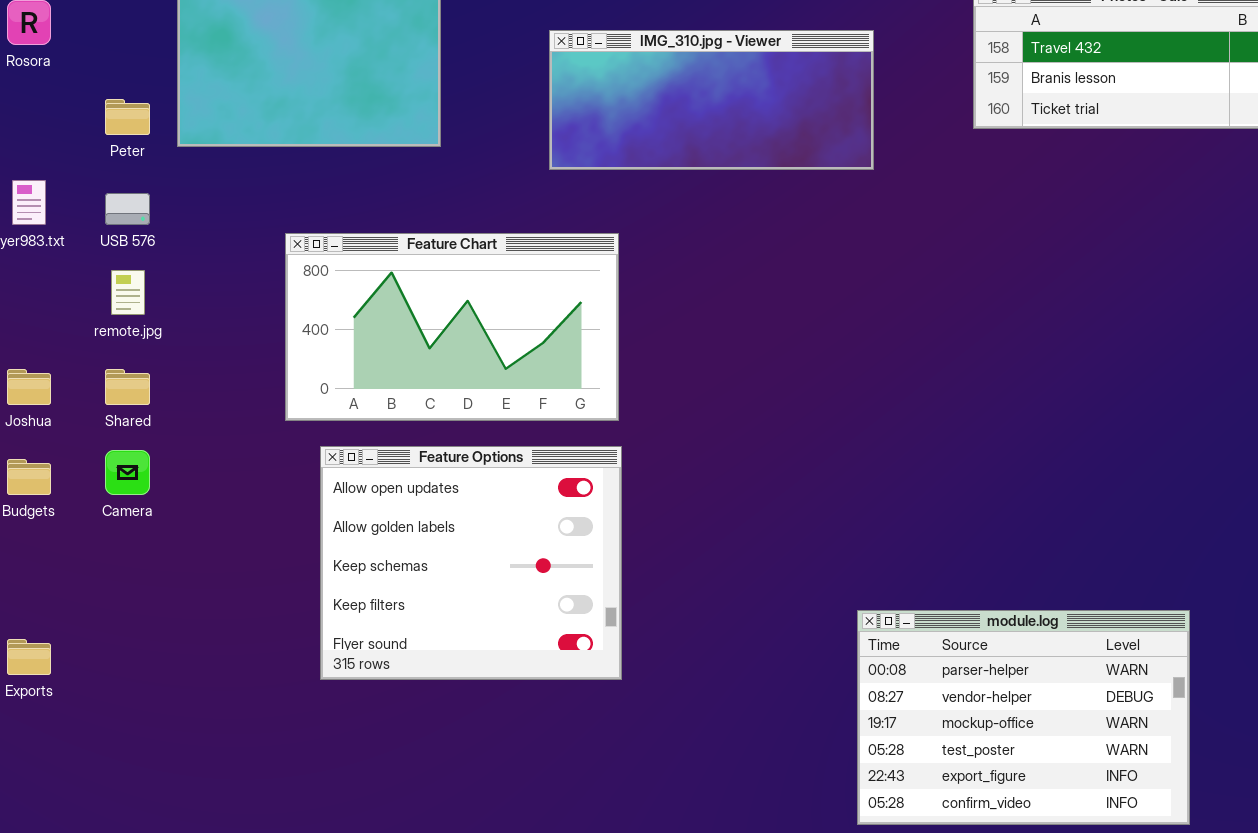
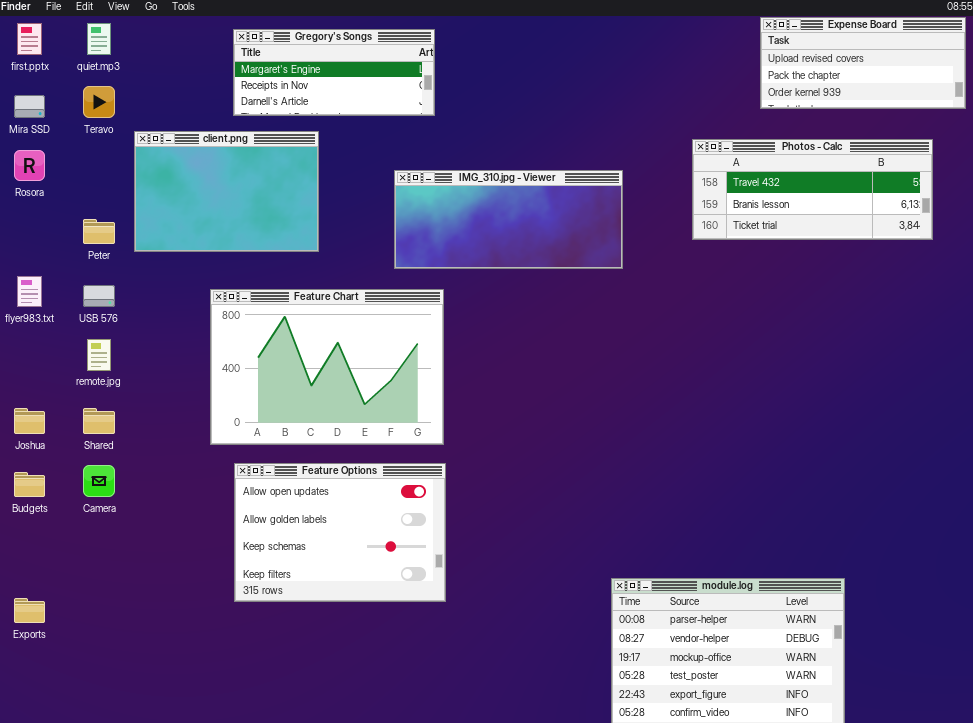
Feature Chart: [285,233,619,421] -> [210,289,444,445], resized
Feature Options: [320,446,622,680] -> [234,463,446,602], resized

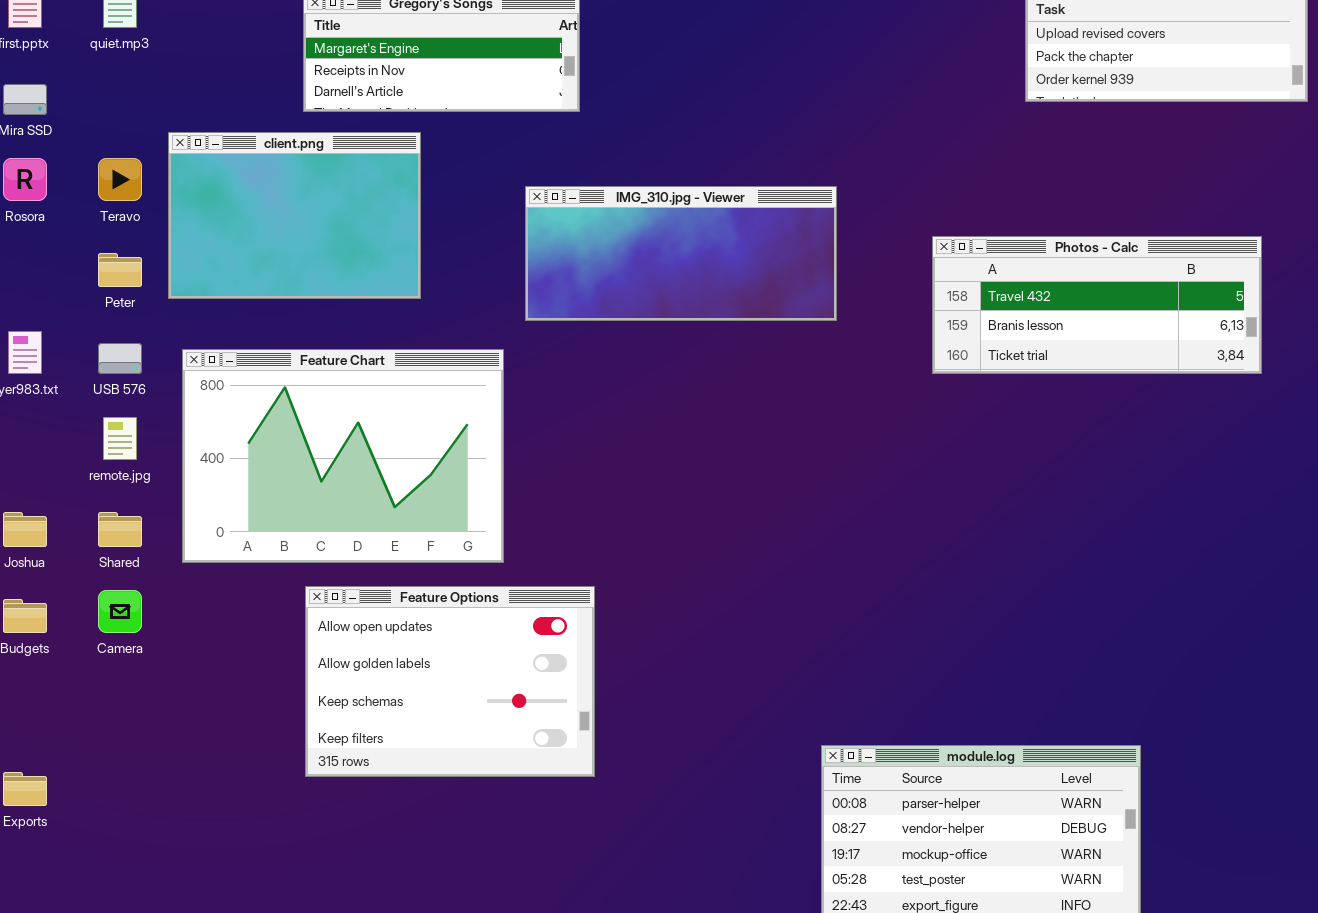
Teravo: [83,86,115,118] -> [98,158,142,201], moved
Photos - Calc: [692,139,933,240] -> [932,236,1262,374], moved
Feature Chart: [210,289,444,445] -> [182,349,504,563], moved

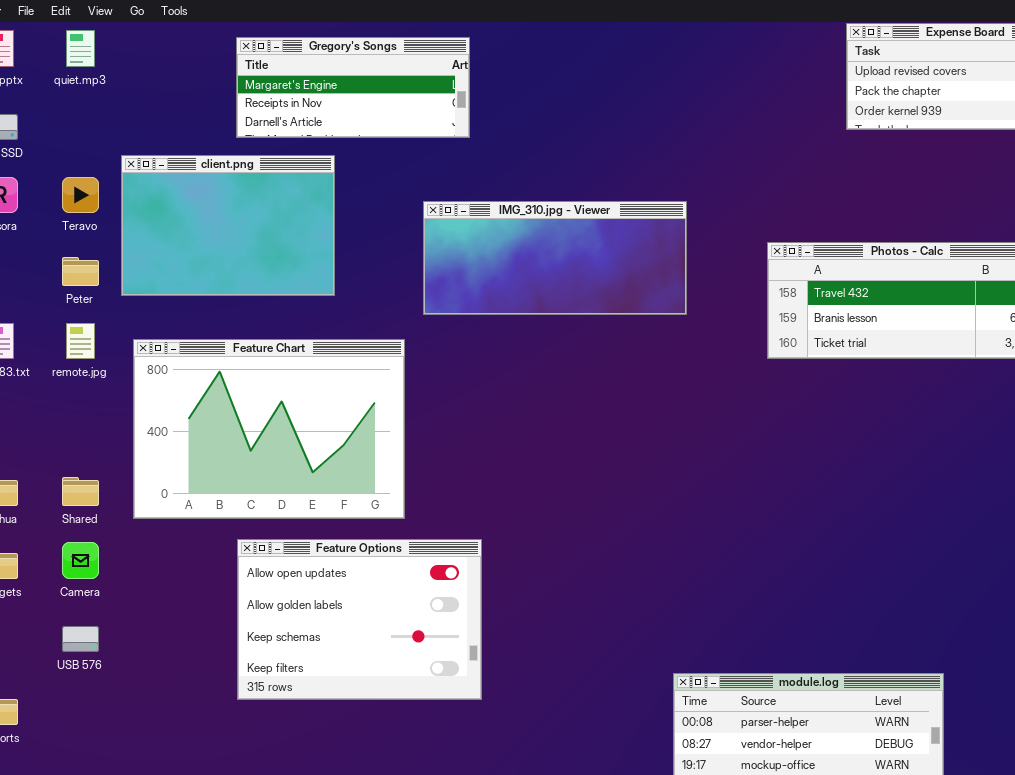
USB 576: [98,343,142,374] -> [62,626,99,652], moved
remote.jpg: [103,417,137,460] -> [66,323,95,359], moved

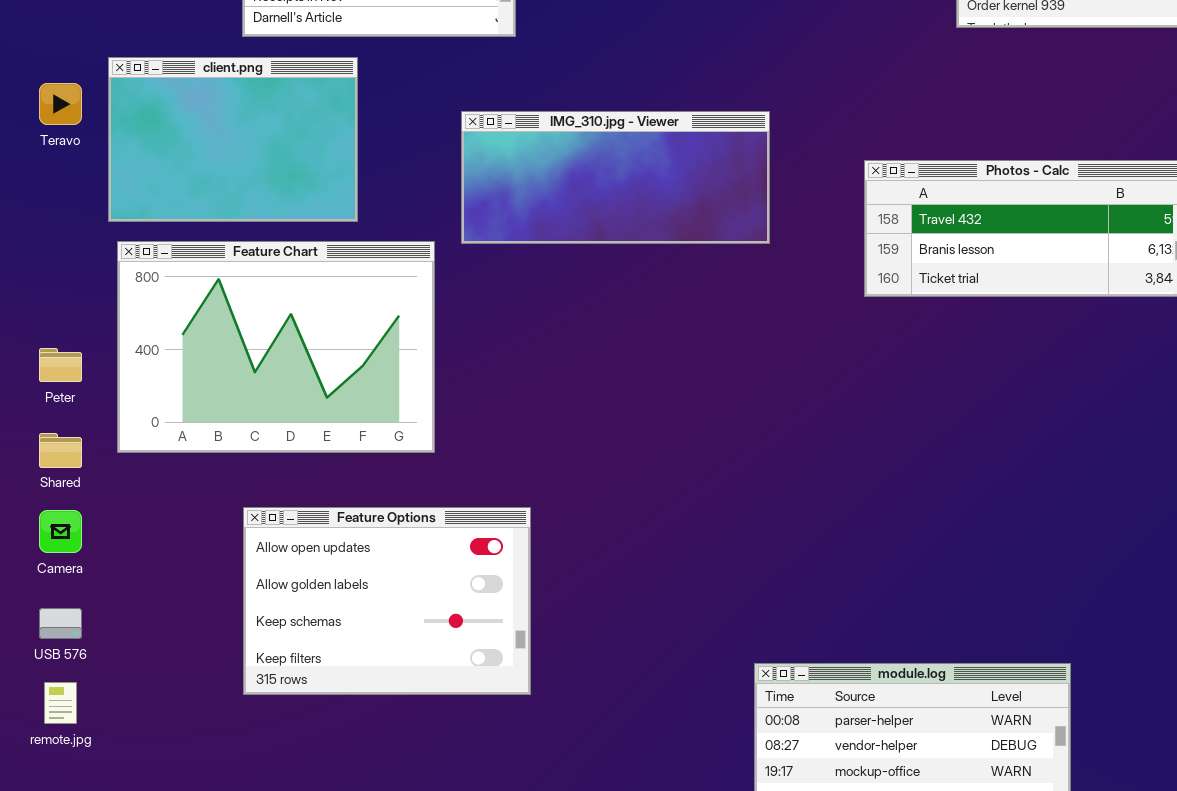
Peter: [62,257,99,286] -> [39,348,82,382], moved
remote.jpg: [66,323,95,359] -> [44,682,77,724], moved
Feature Chart: [133,339,405,519] -> [117,241,435,453], moved

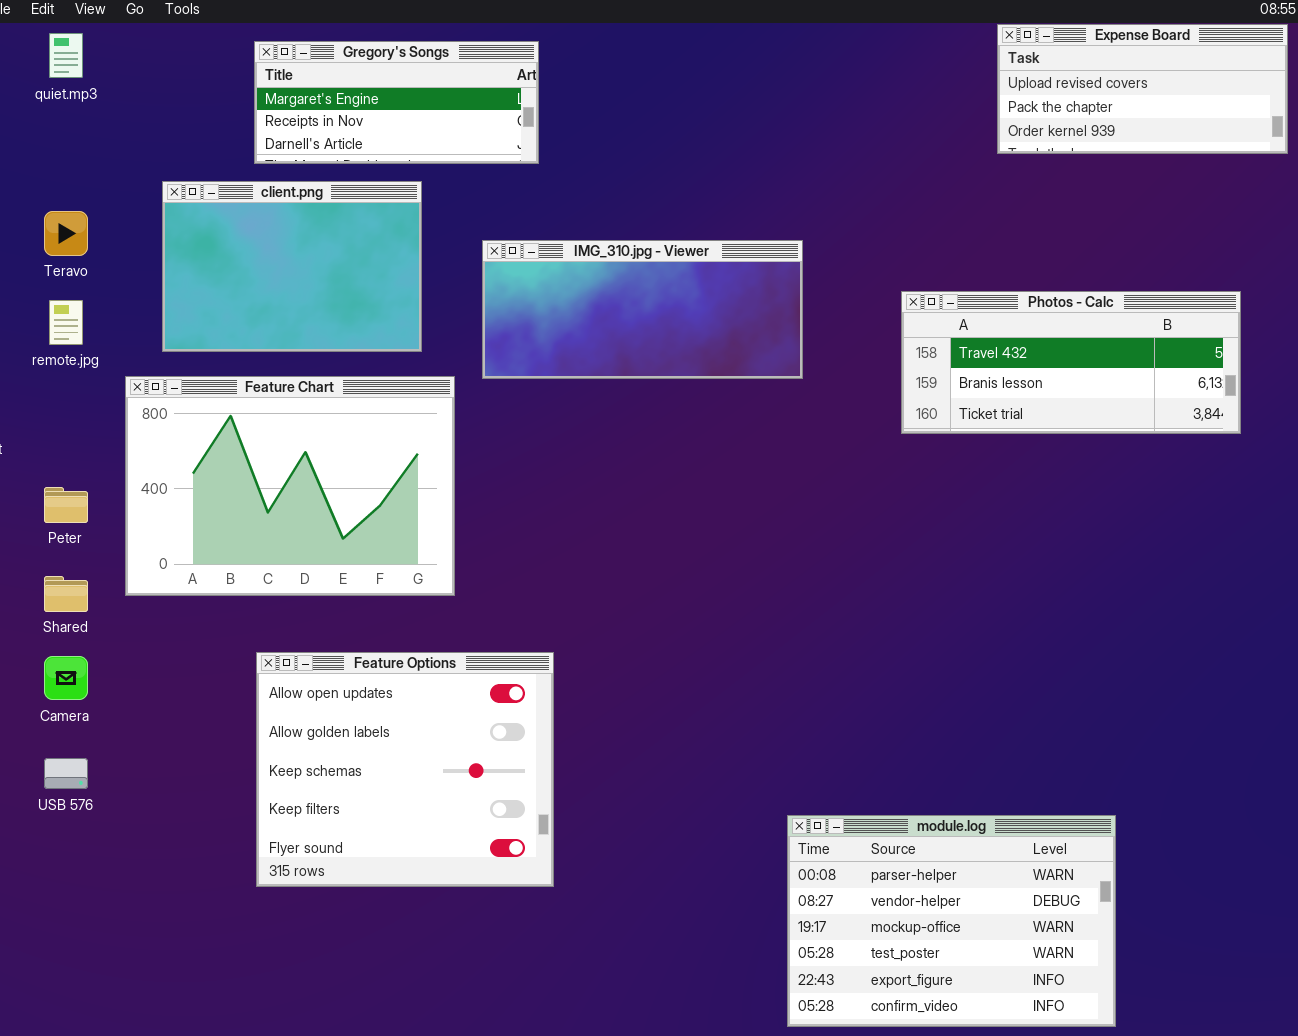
client.png: [108,57,358,222] -> [162,181,422,352], moved
Feature Options: [243,507,531,695] -> [256,652,554,887], resized
remote.jpg: [44,682,77,724] -> [49,300,83,345], moved

